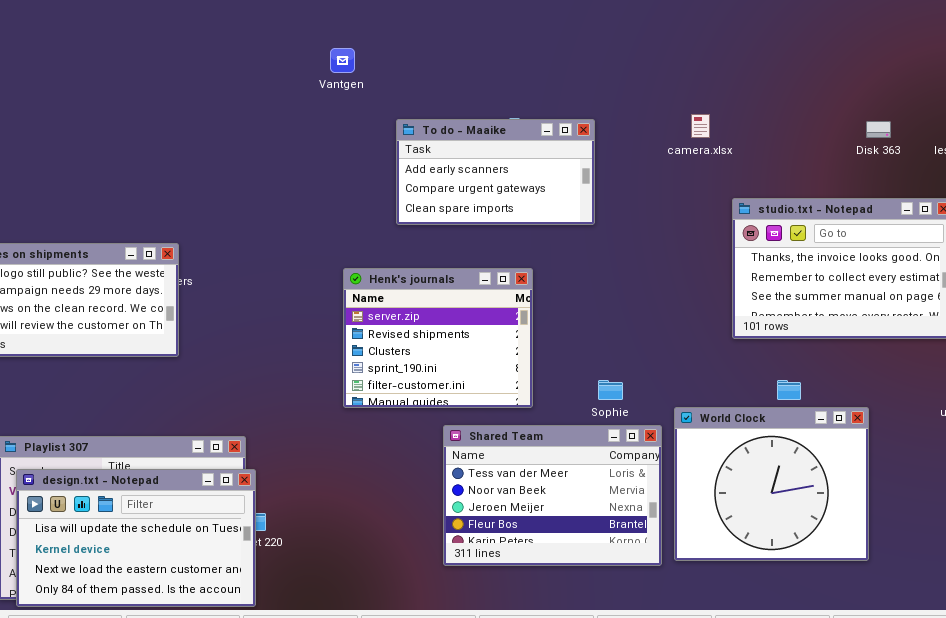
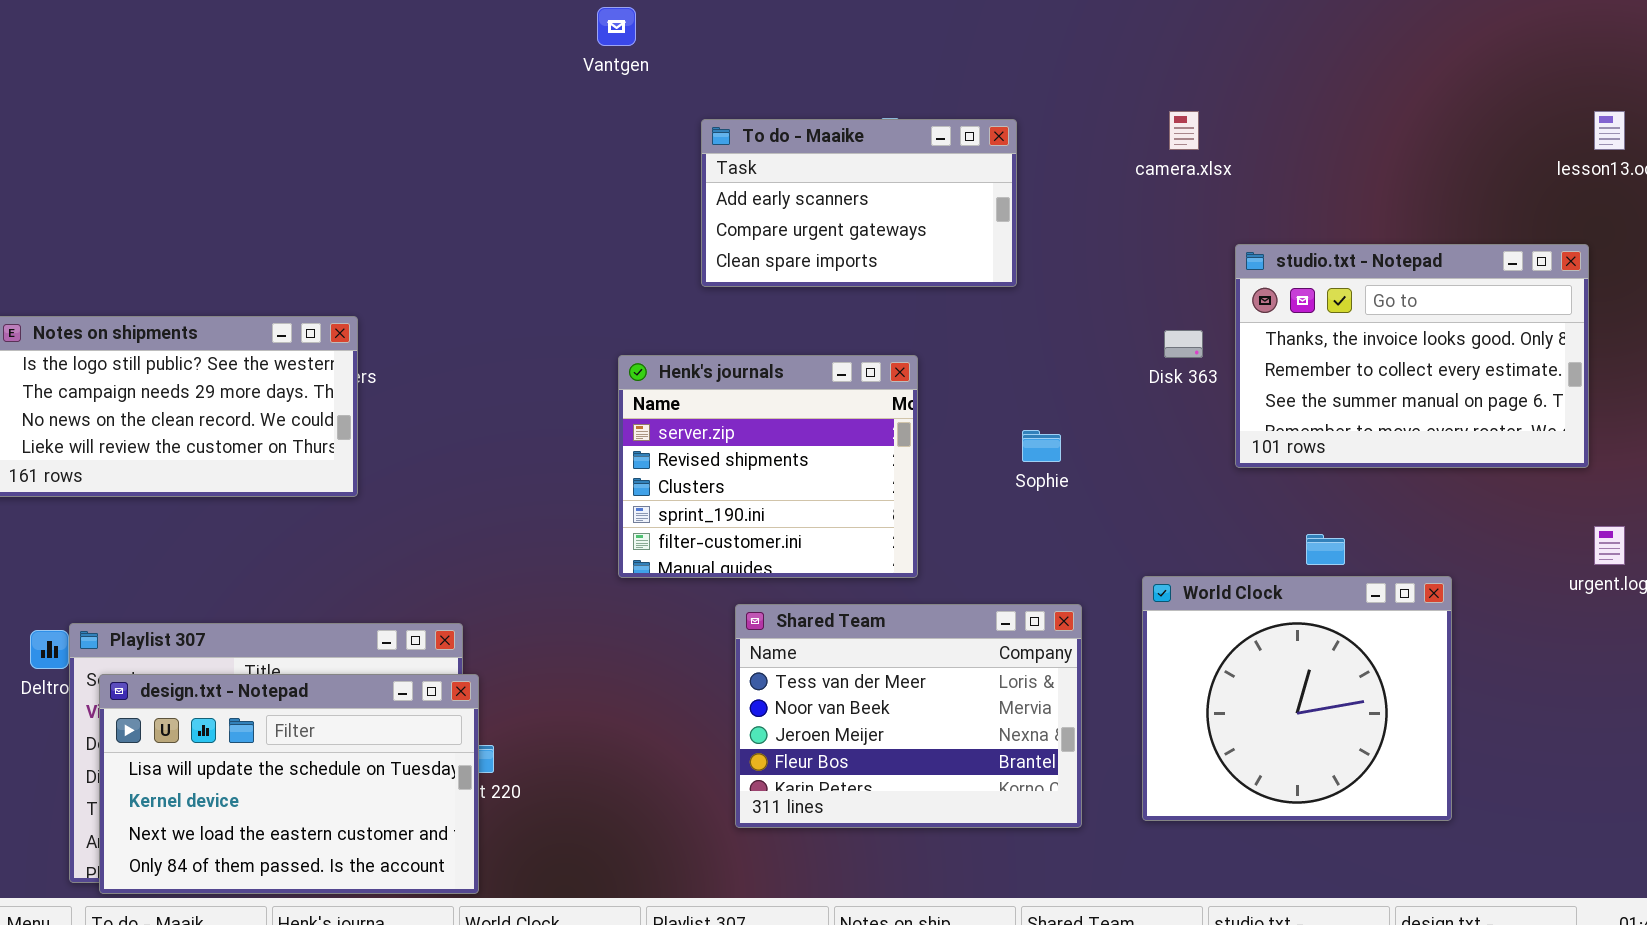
Disk 363: [866,121,891,138] -> [1164,330,1203,358], moved
Sophie: [598,380,623,400] -> [1022,430,1061,462], moved
Shared Team: [443,425,662,566] -> [735,604,1082,828], moved

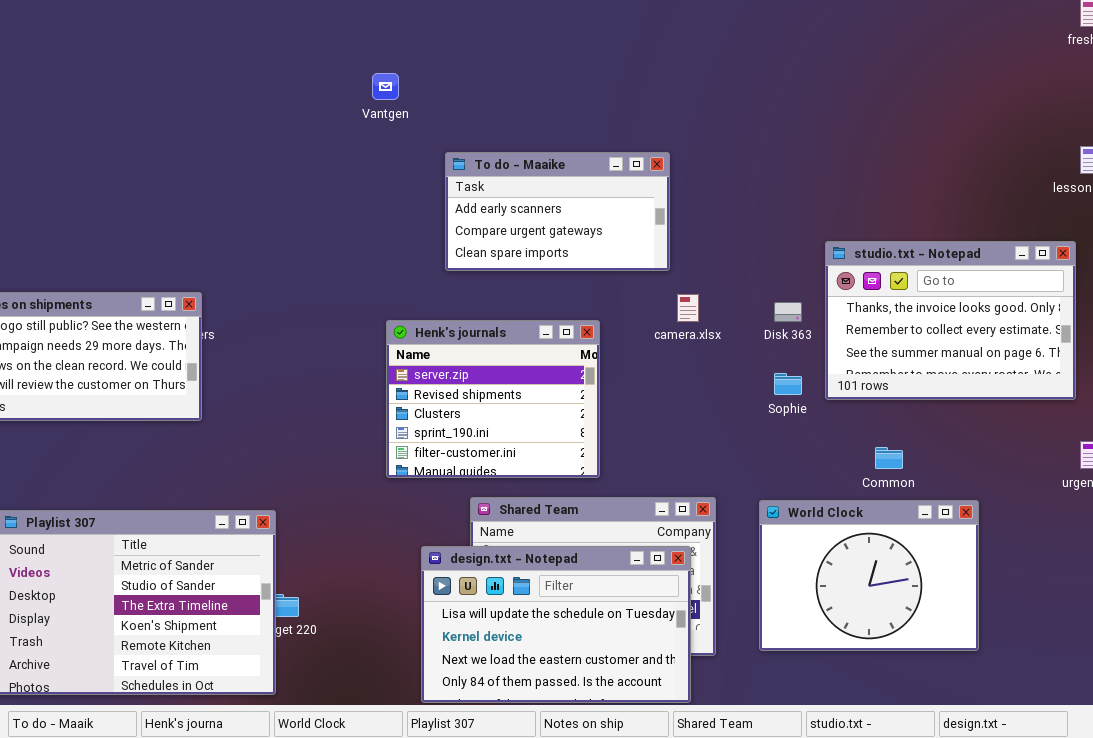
camera.xlsx: [1169,111,1199,150] -> [677,294,699,322], moved
Sophie: [1022,430,1061,462] -> [774,373,802,395], moved
World Clock: [1142,576,1452,821] -> [759,500,979,651], resized
design.txt - Notepad: [99,674,479,894] -> [421,546,691,703], moved

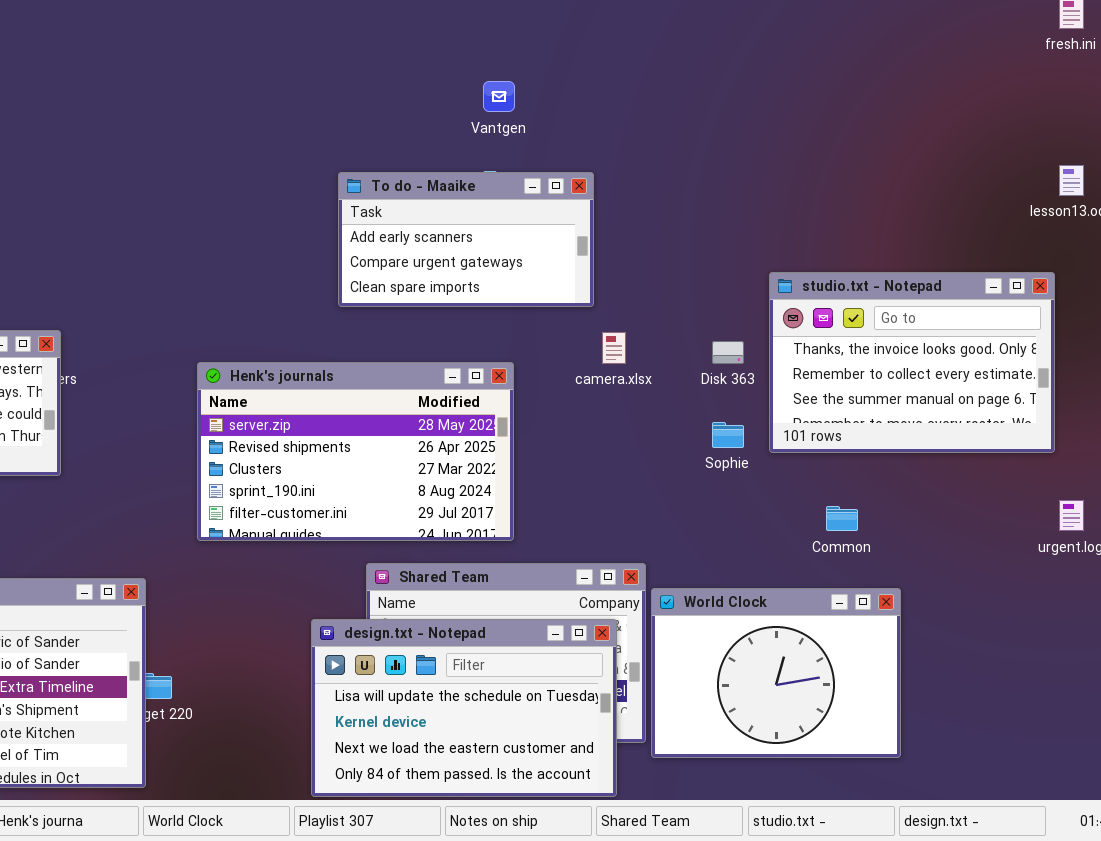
Vantgen: [372,73,399,100] -> [483,81,515,112], moved
Henk's journals: [386,320,600,478] -> [197,362,514,541], resized
World Clock: [759,500,979,651] -> [651,588,901,758], moved

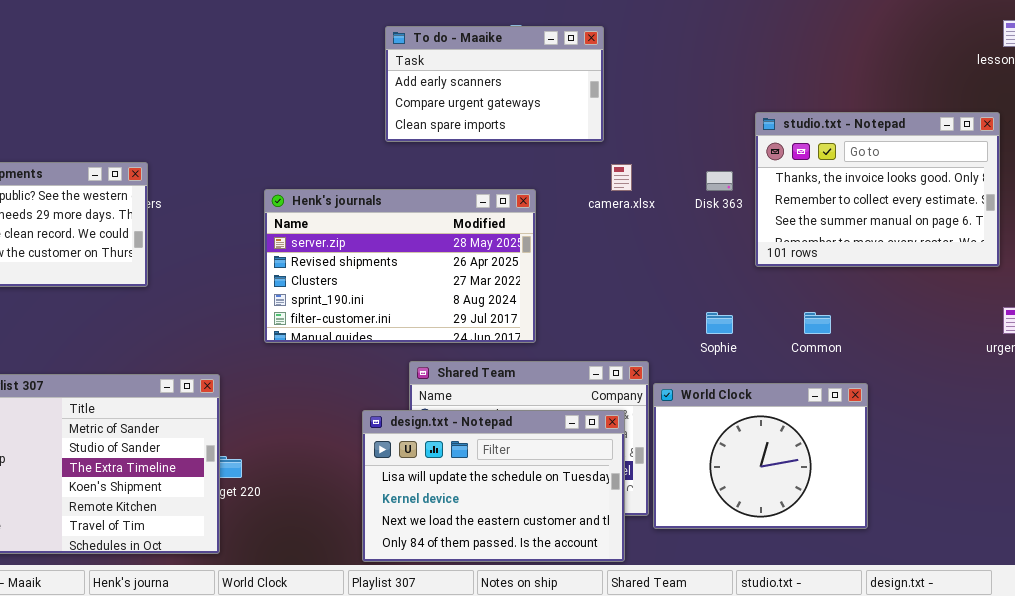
Sophie: [712,422,744,448] -> [706,312,733,334], moved

